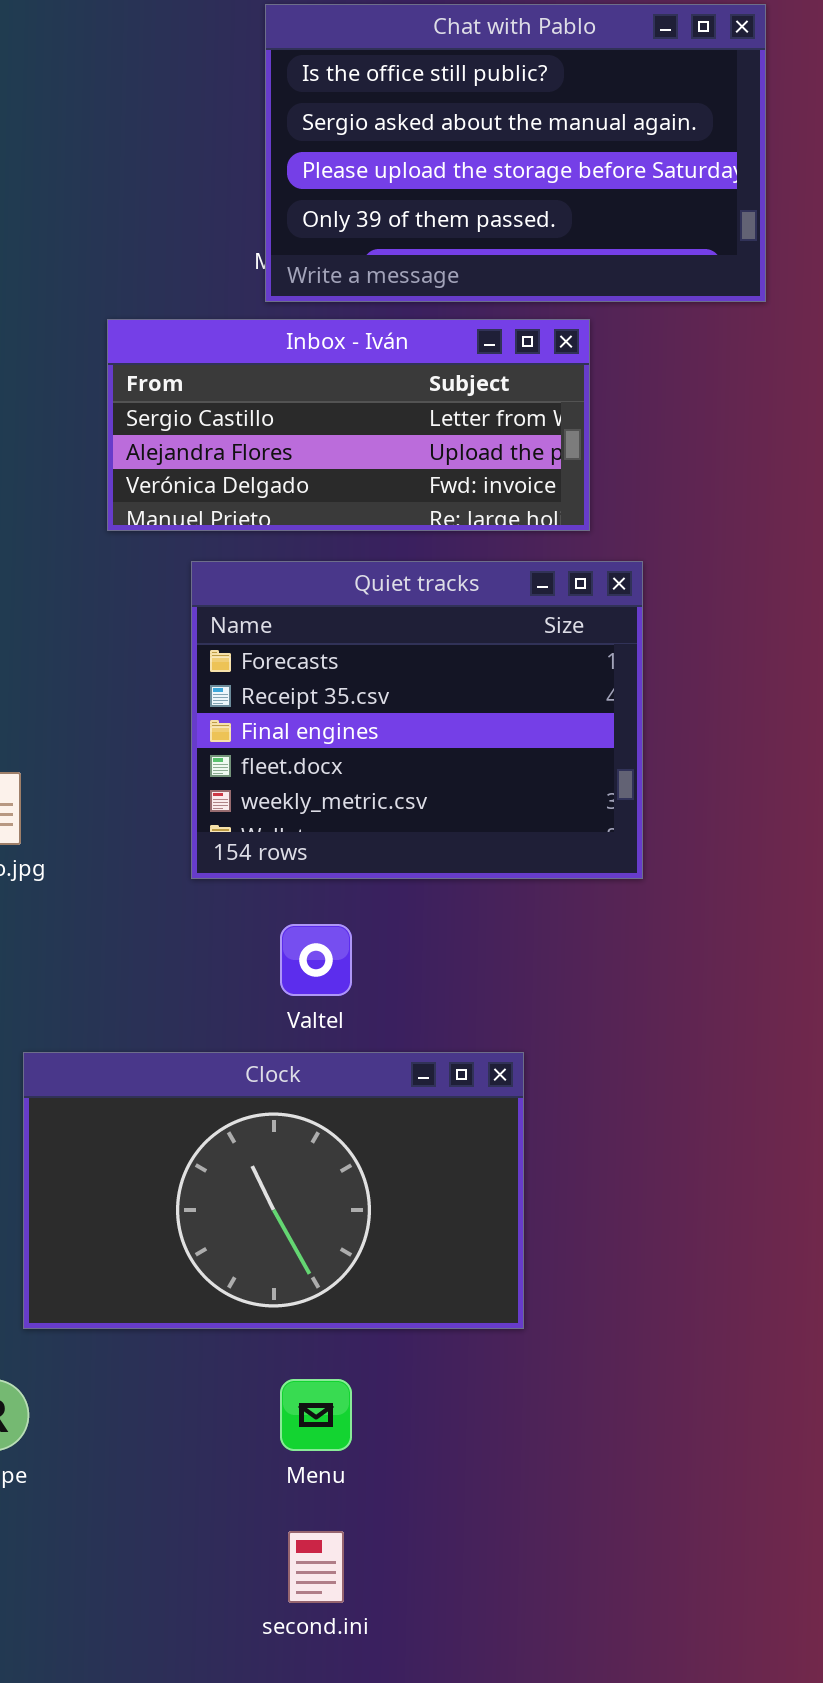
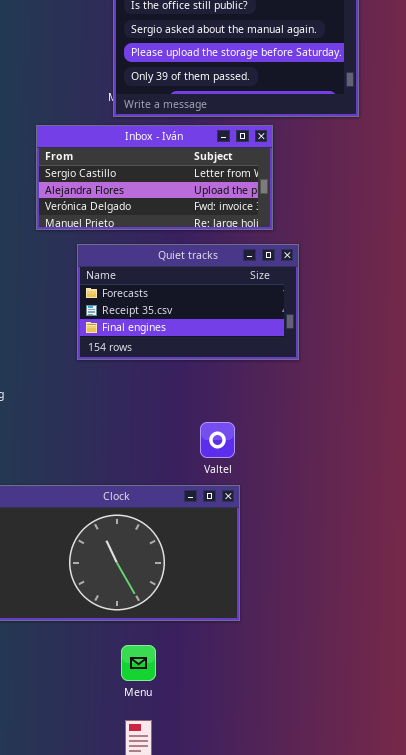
Quiet tracks: [191,561,643,879] -> [77,244,299,360], resized
Valtel: [280,924,352,996] -> [200,422,235,458], moved

